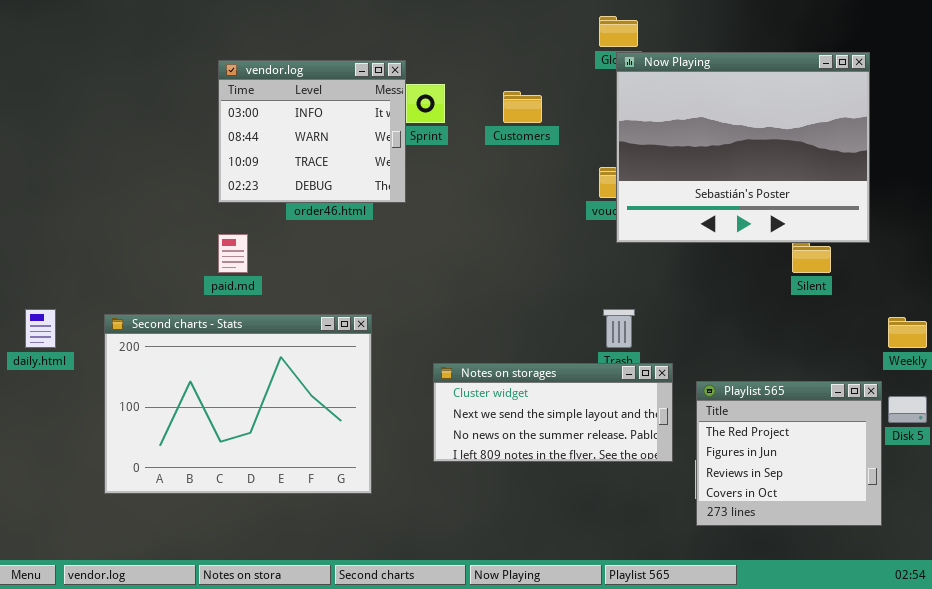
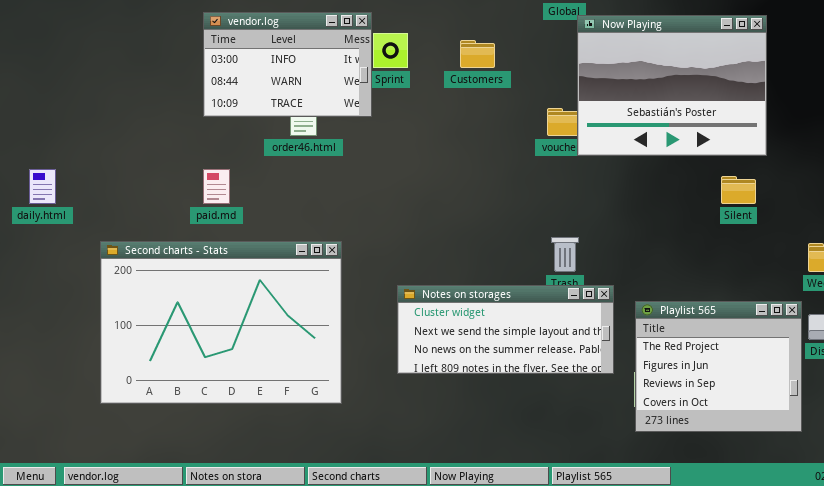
Now Playing: [616,52,870,243] -> [577,15,767,156], moved, resized
vendor.log: [218,60,406,203] -> [203,12,372,117], resized
daily.html: [25,309,56,348] -> [29,169,56,204], moved

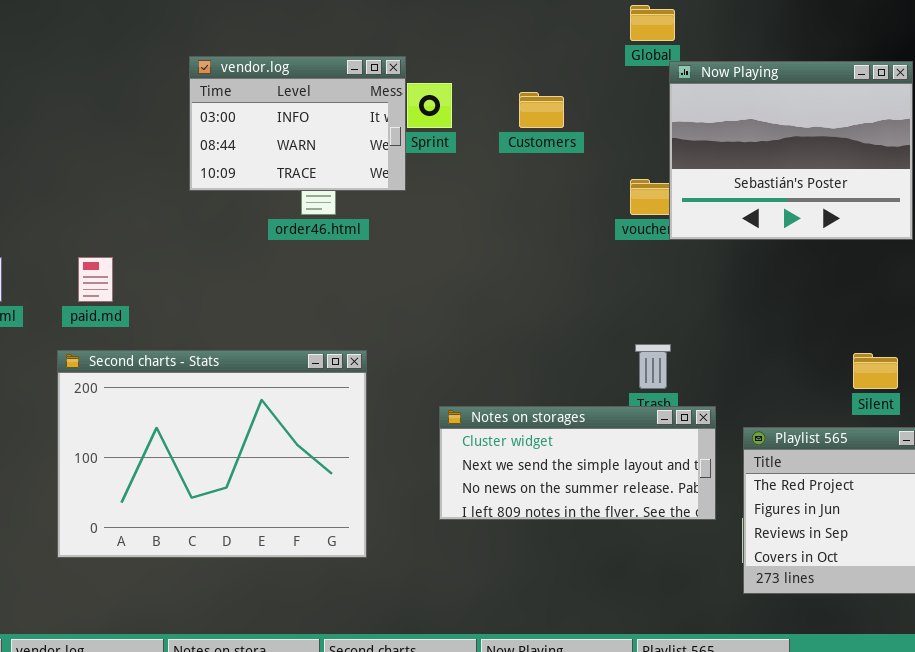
paid.md: [203,169,230,204] -> [78,257,113,302], moved
Silent: [721,176,756,204] -> [853,353,898,389], moved

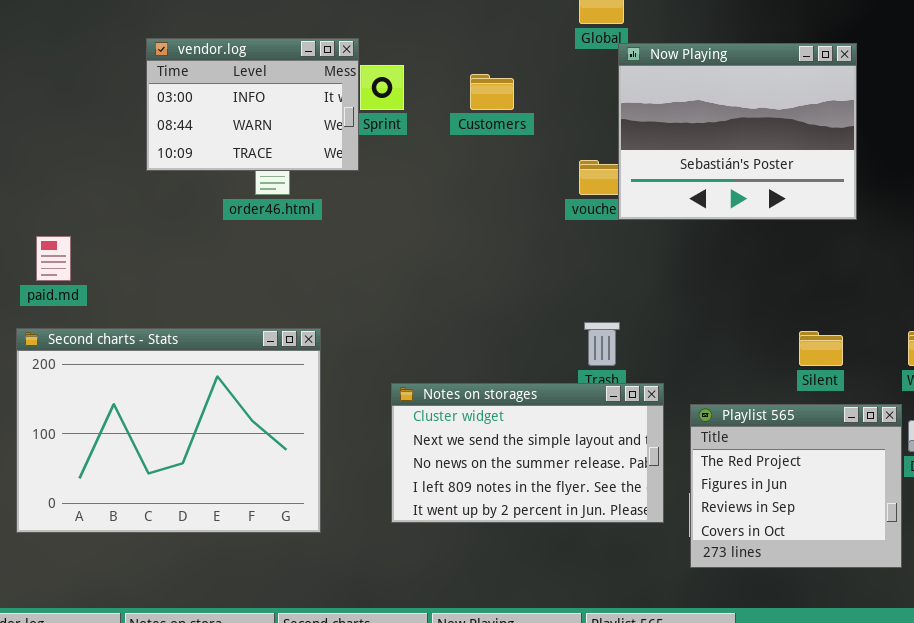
Notes on storages: [439,406,716,520] -> [391,383,664,523], resized

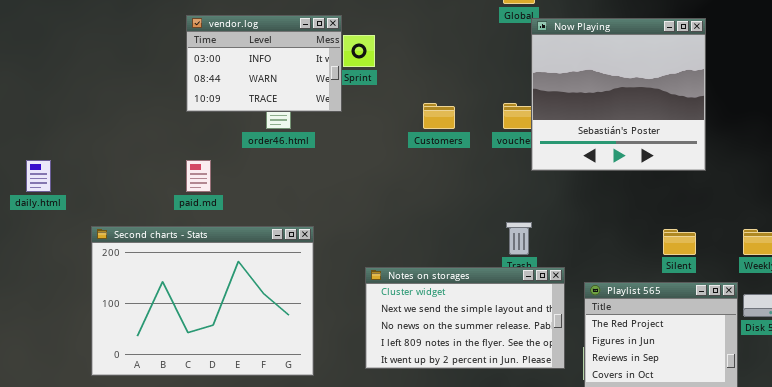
Now Playing: [618,43,857,220] -> [531,18,706,171], resized
Customers: [470,74,514,110] -> [423,103,455,129], moved
paid.md: [36,236,71,281] -> [186,160,211,192], moved

